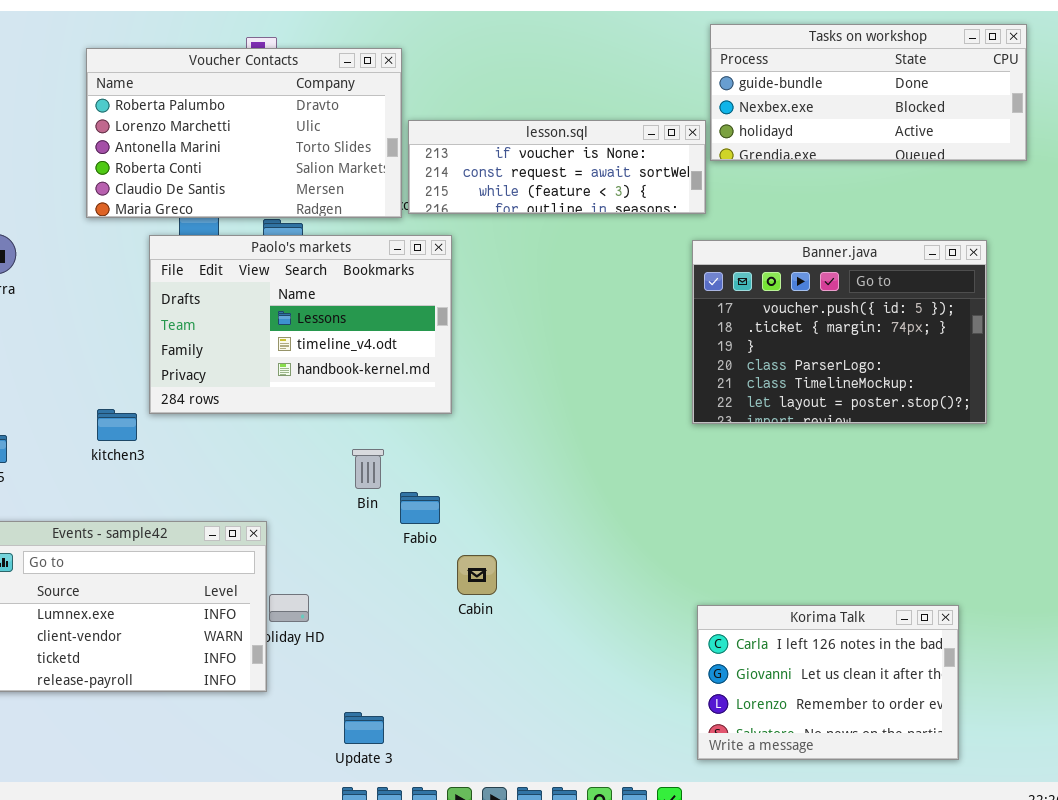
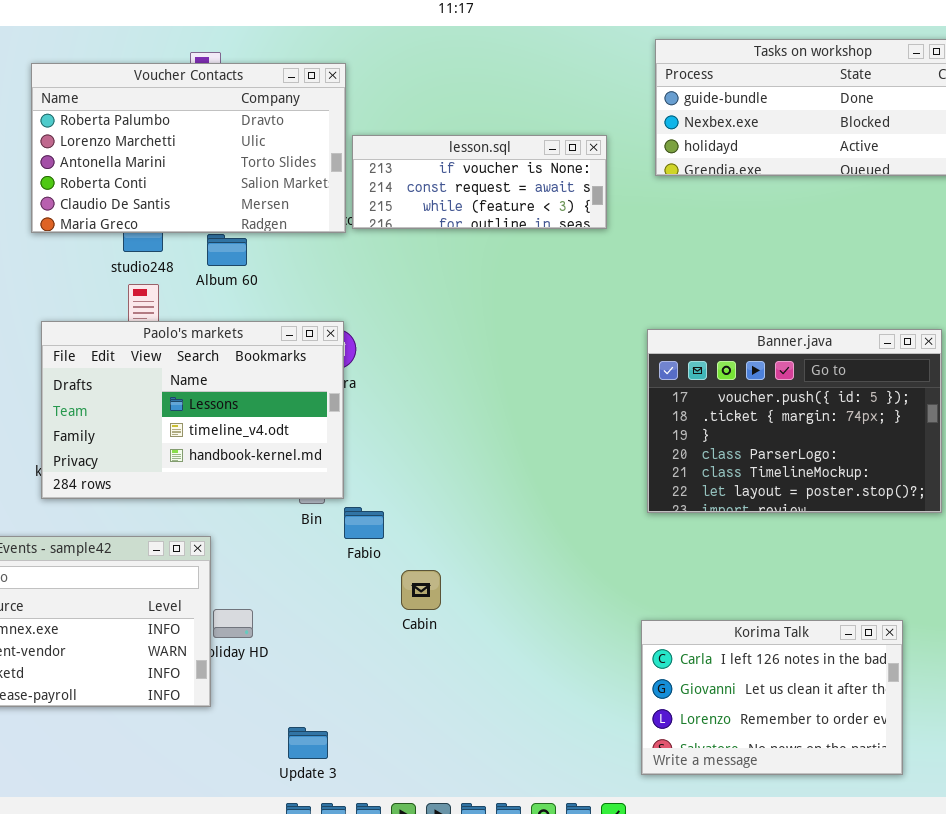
lesson.sql: [408,120,706,214] -> [352,135,607,229], resized
Paolo's markets: [149,235,452,414] -> [41,321,344,499], moved
Banner.java: [692,240,987,424] -> [647,329,942,513], moved

